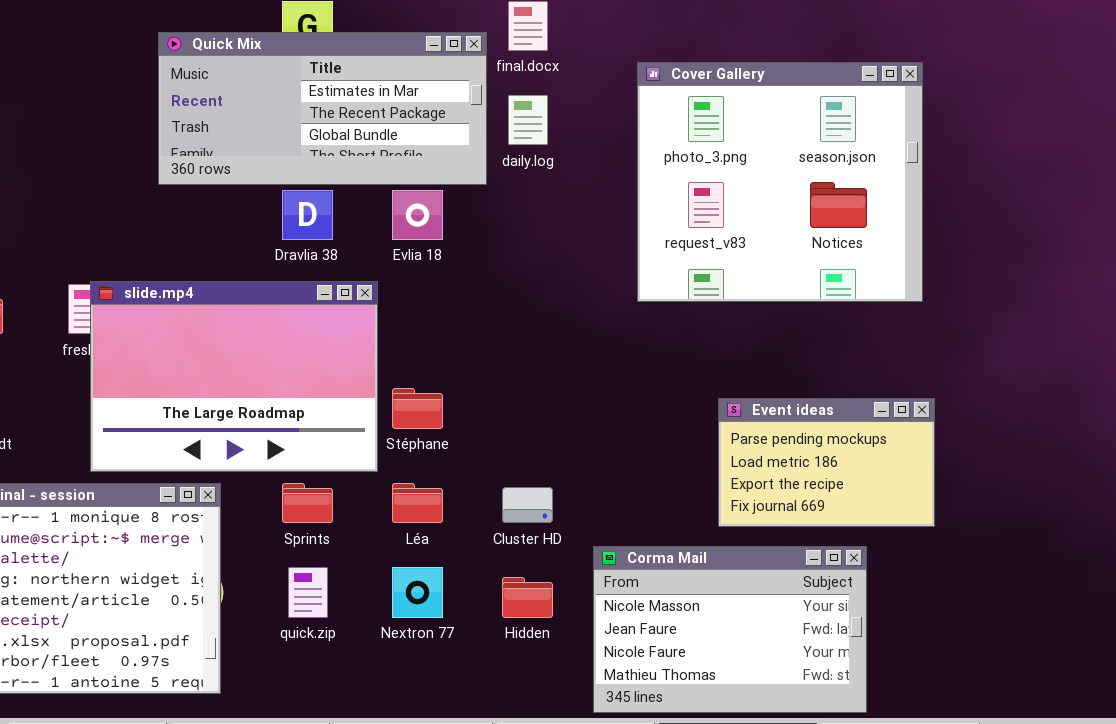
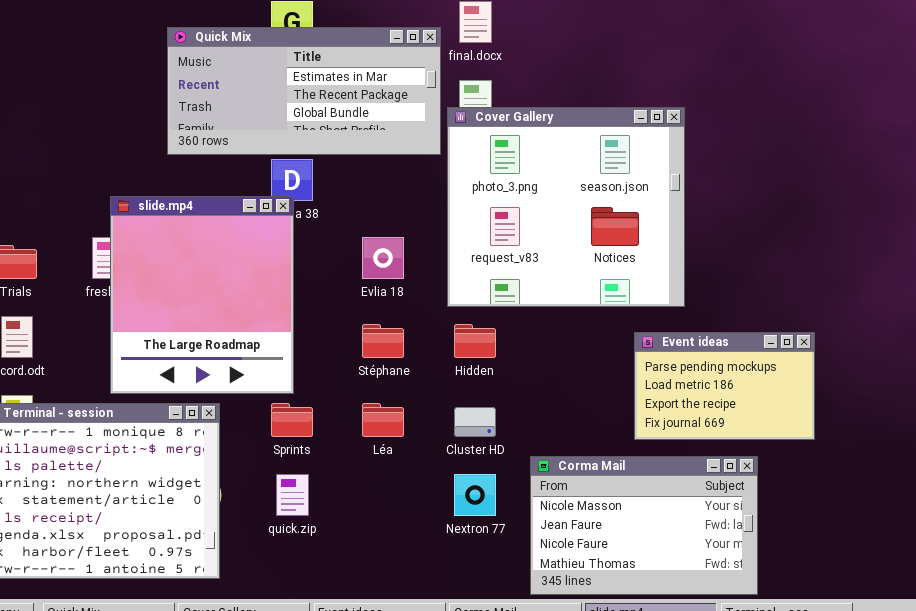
Cover Gallery: [637,62,923,302] -> [447,107,685,307], moved
Evlia 18: [392,190,443,240] -> [362,237,404,279], moved
slide.mp4: [90,281,378,472] -> [110,196,294,394], resized
Nextron 77: [392,567,443,618] -> [454,474,496,516], moved
Hidden: [502,577,553,618] -> [454,324,496,358], moved

